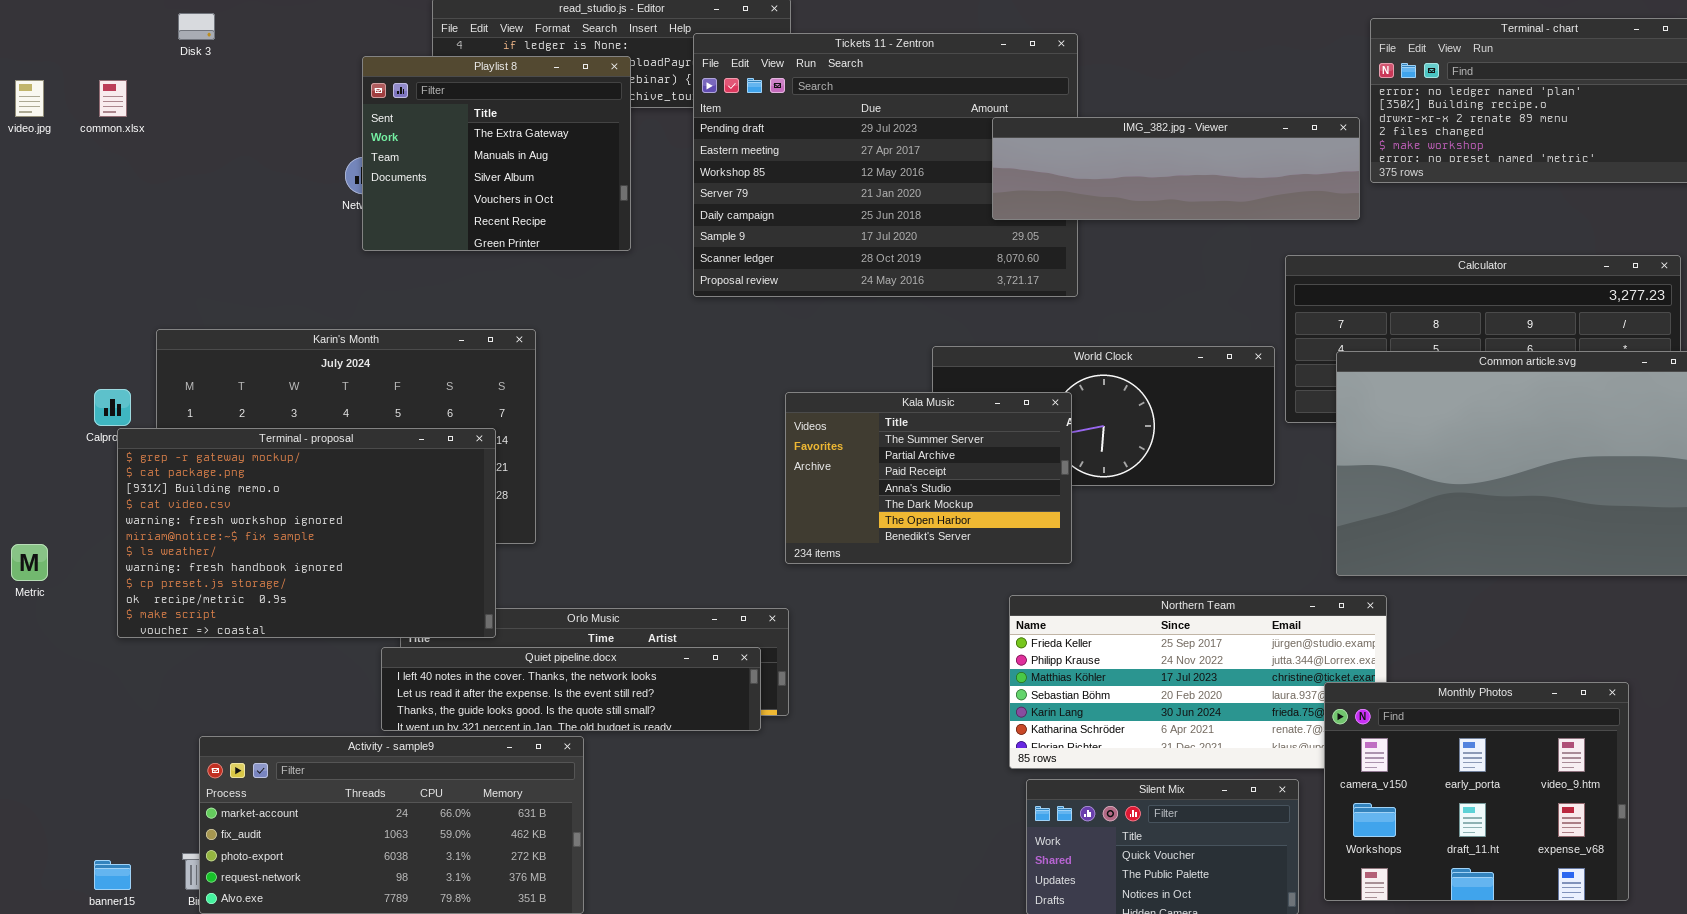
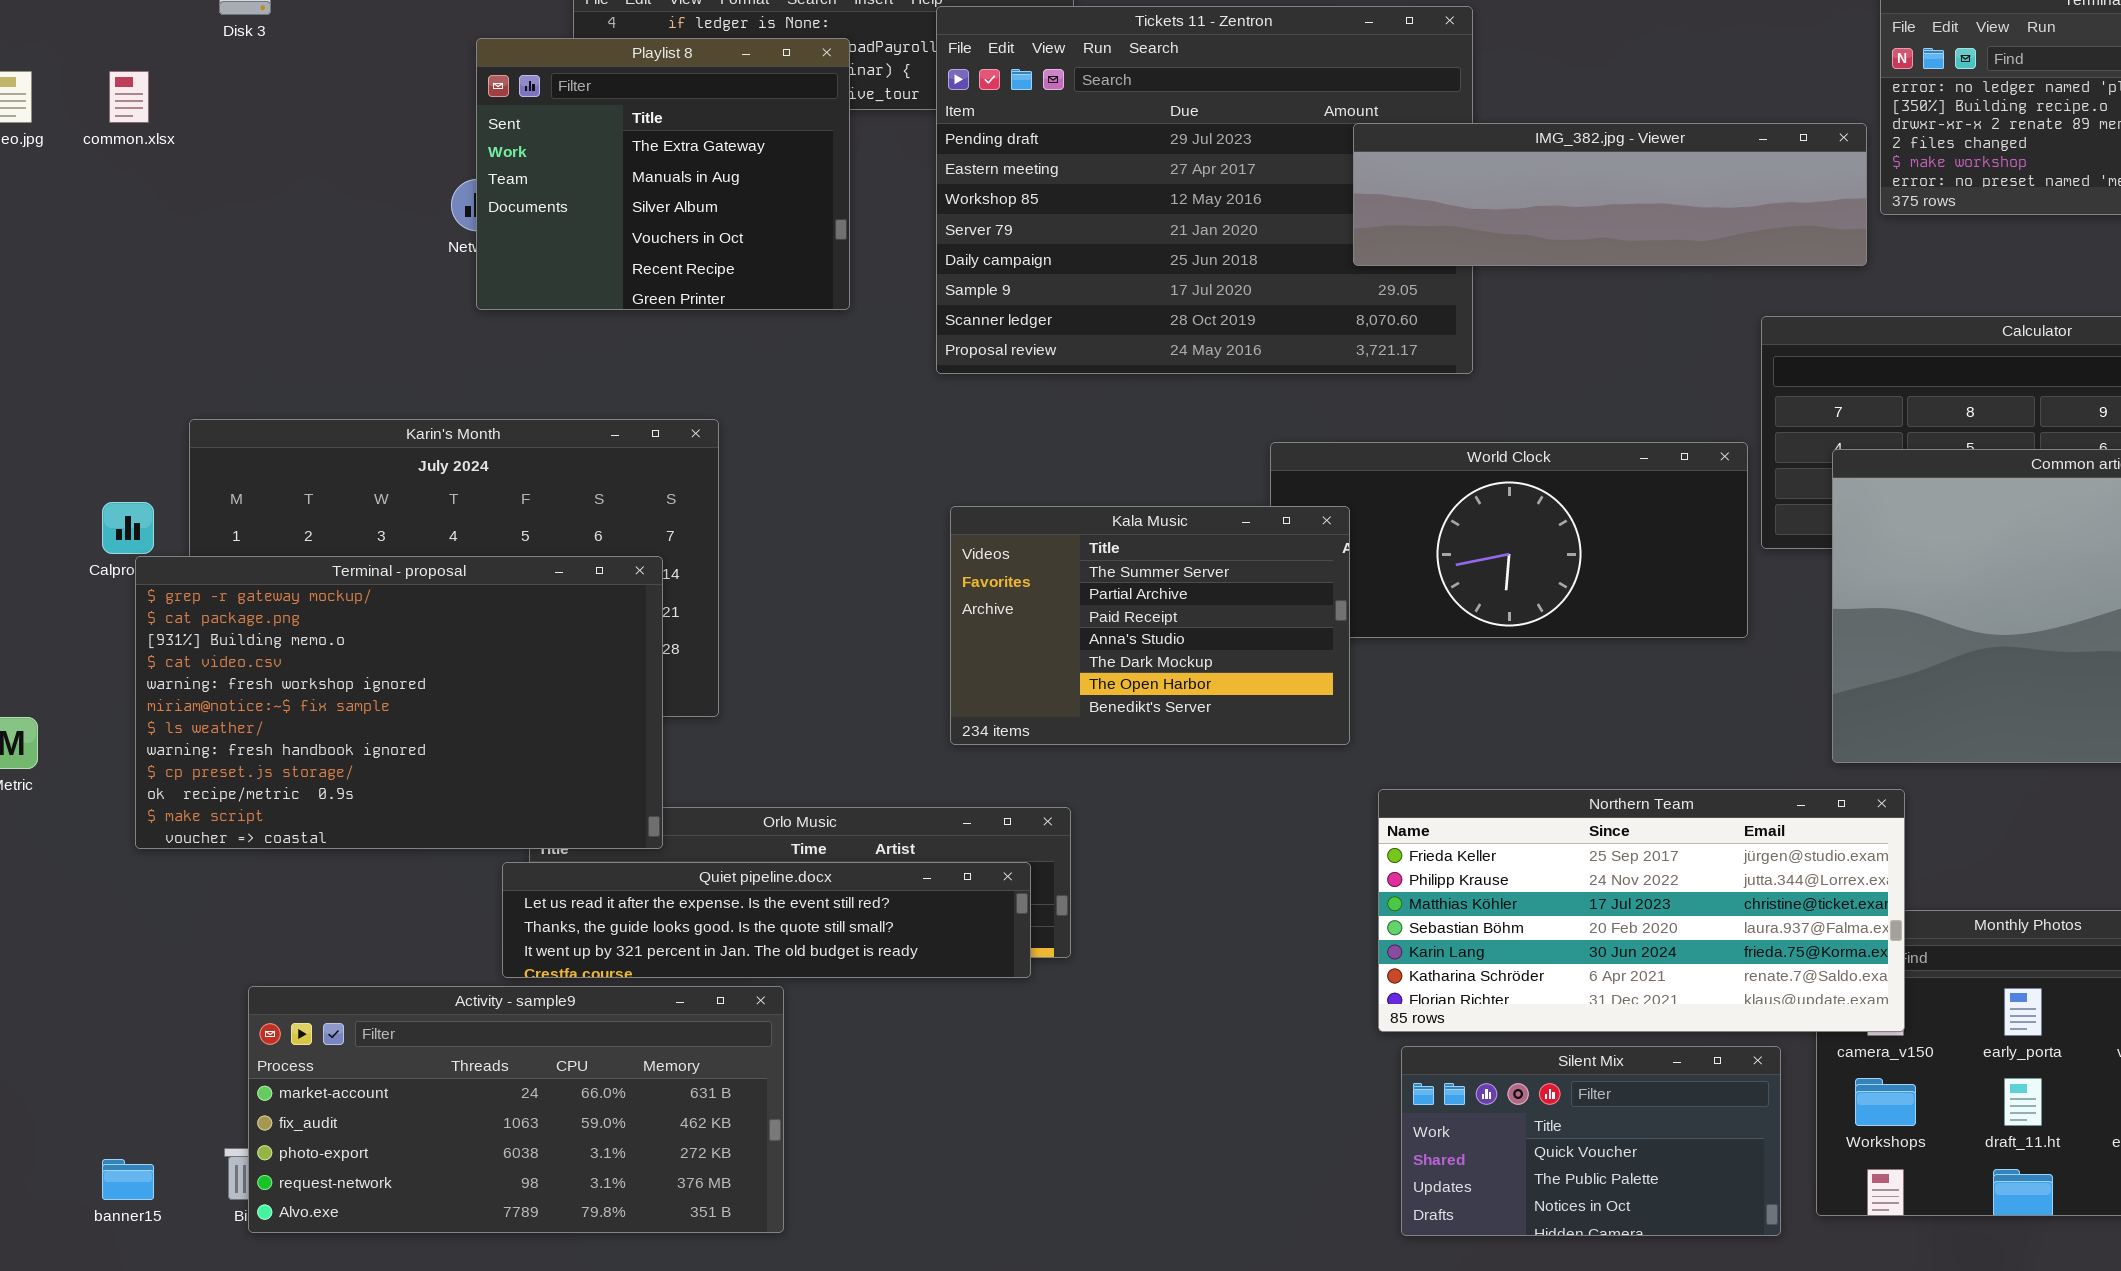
Kala Music: [785,392,1072,564] -> [950,506,1350,745], moved
Northern Team: [1009,595,1387,769] -> [1378,789,1905,1032], raised
Quiet pipeline.docx: [381,647,761,731] -> [502,862,1031,978], scrolled down 1 row

